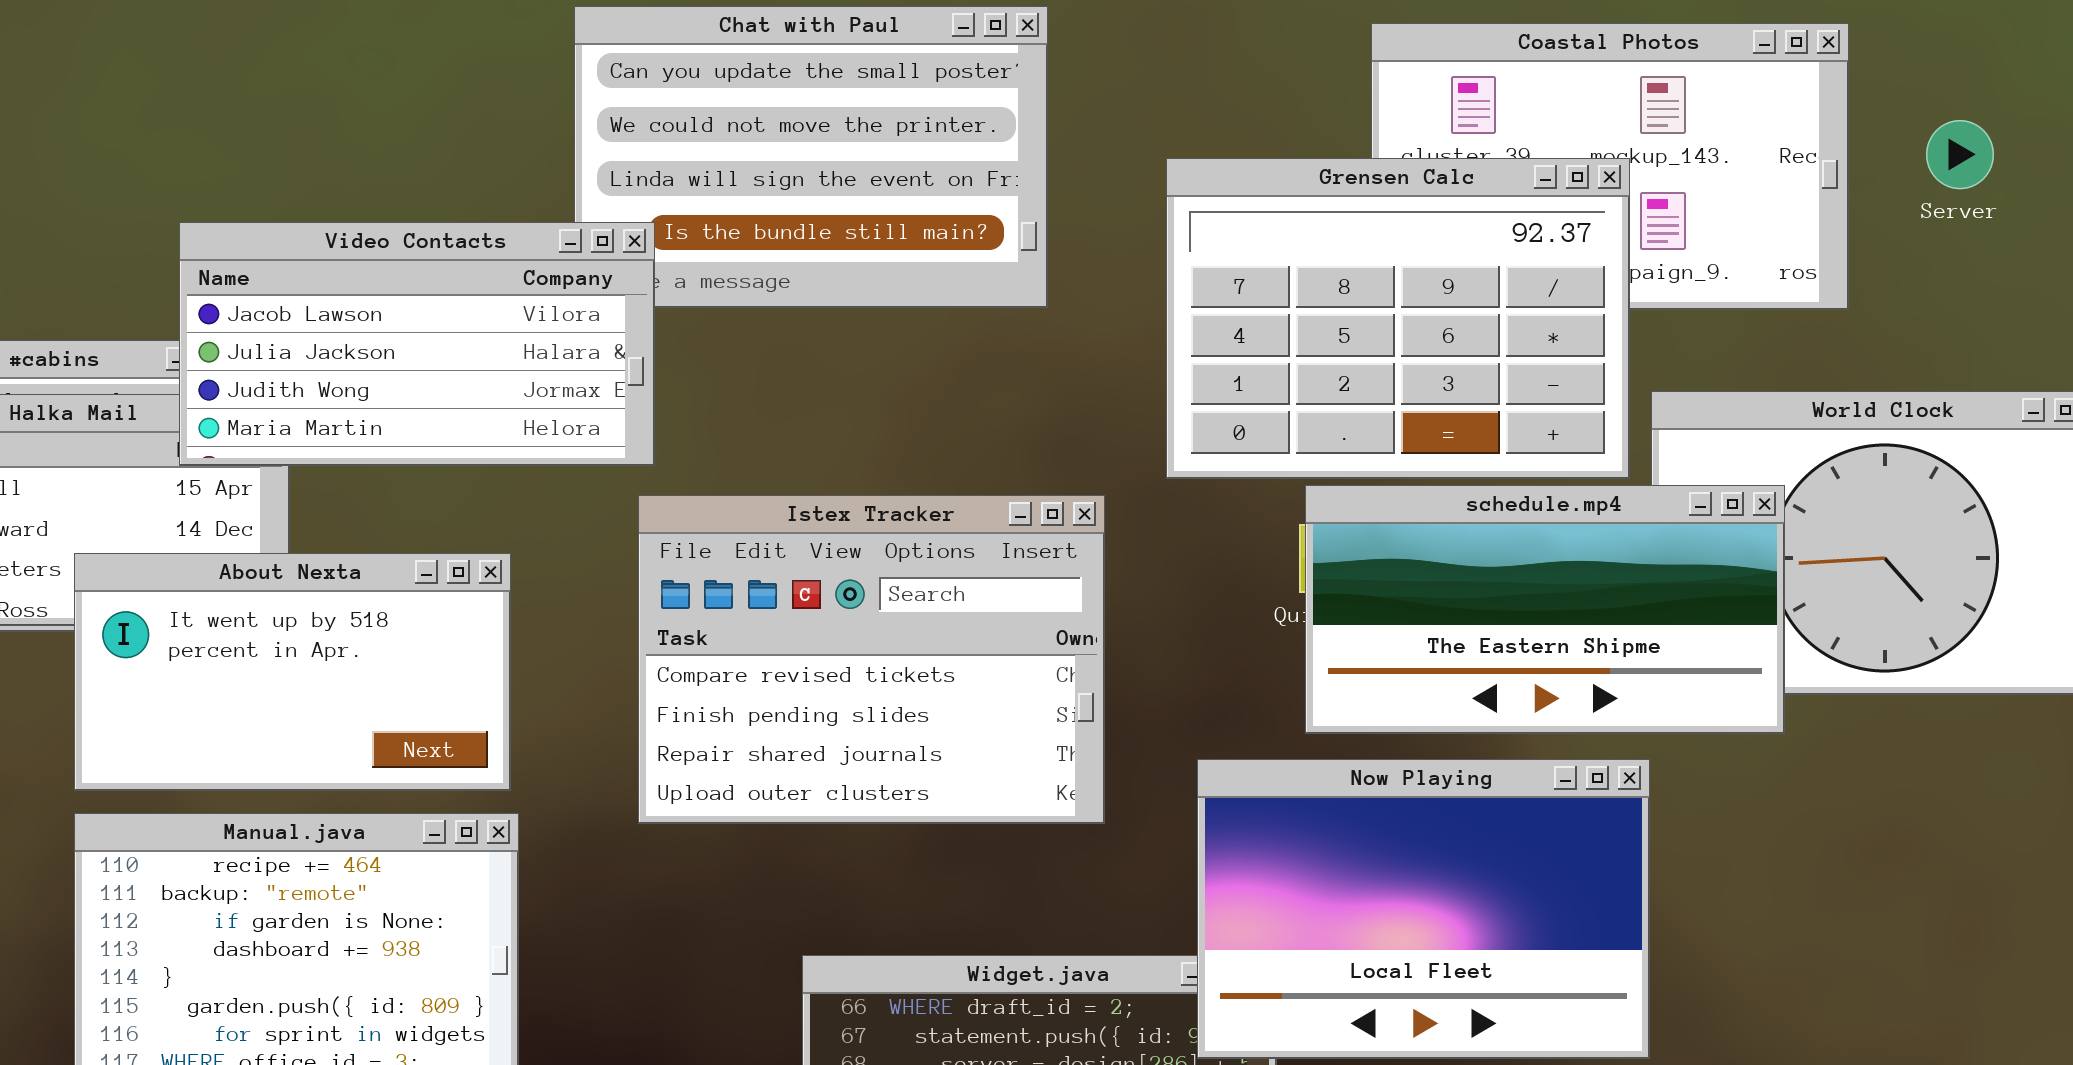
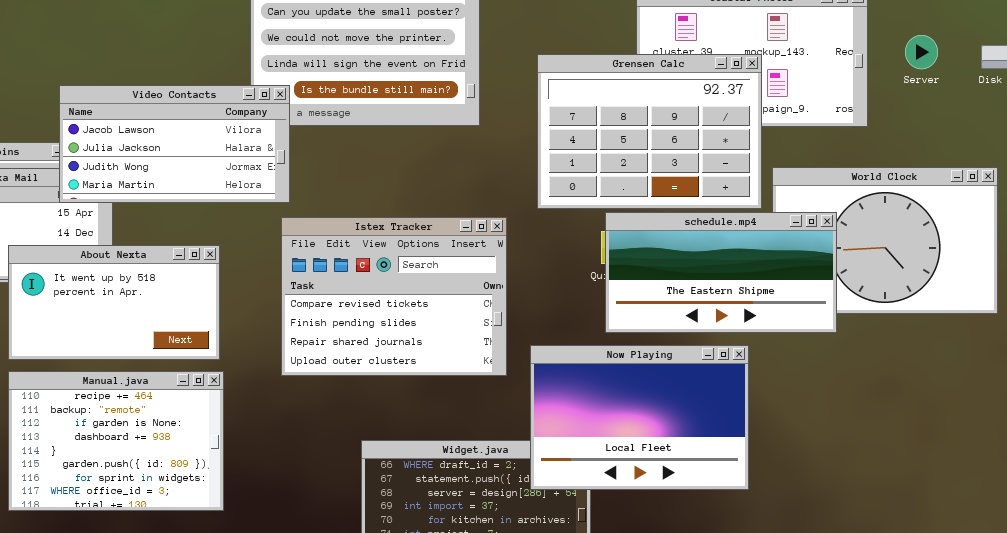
Now Playing: [1197,759,1650,1059] -> [530,345,749,490], moved

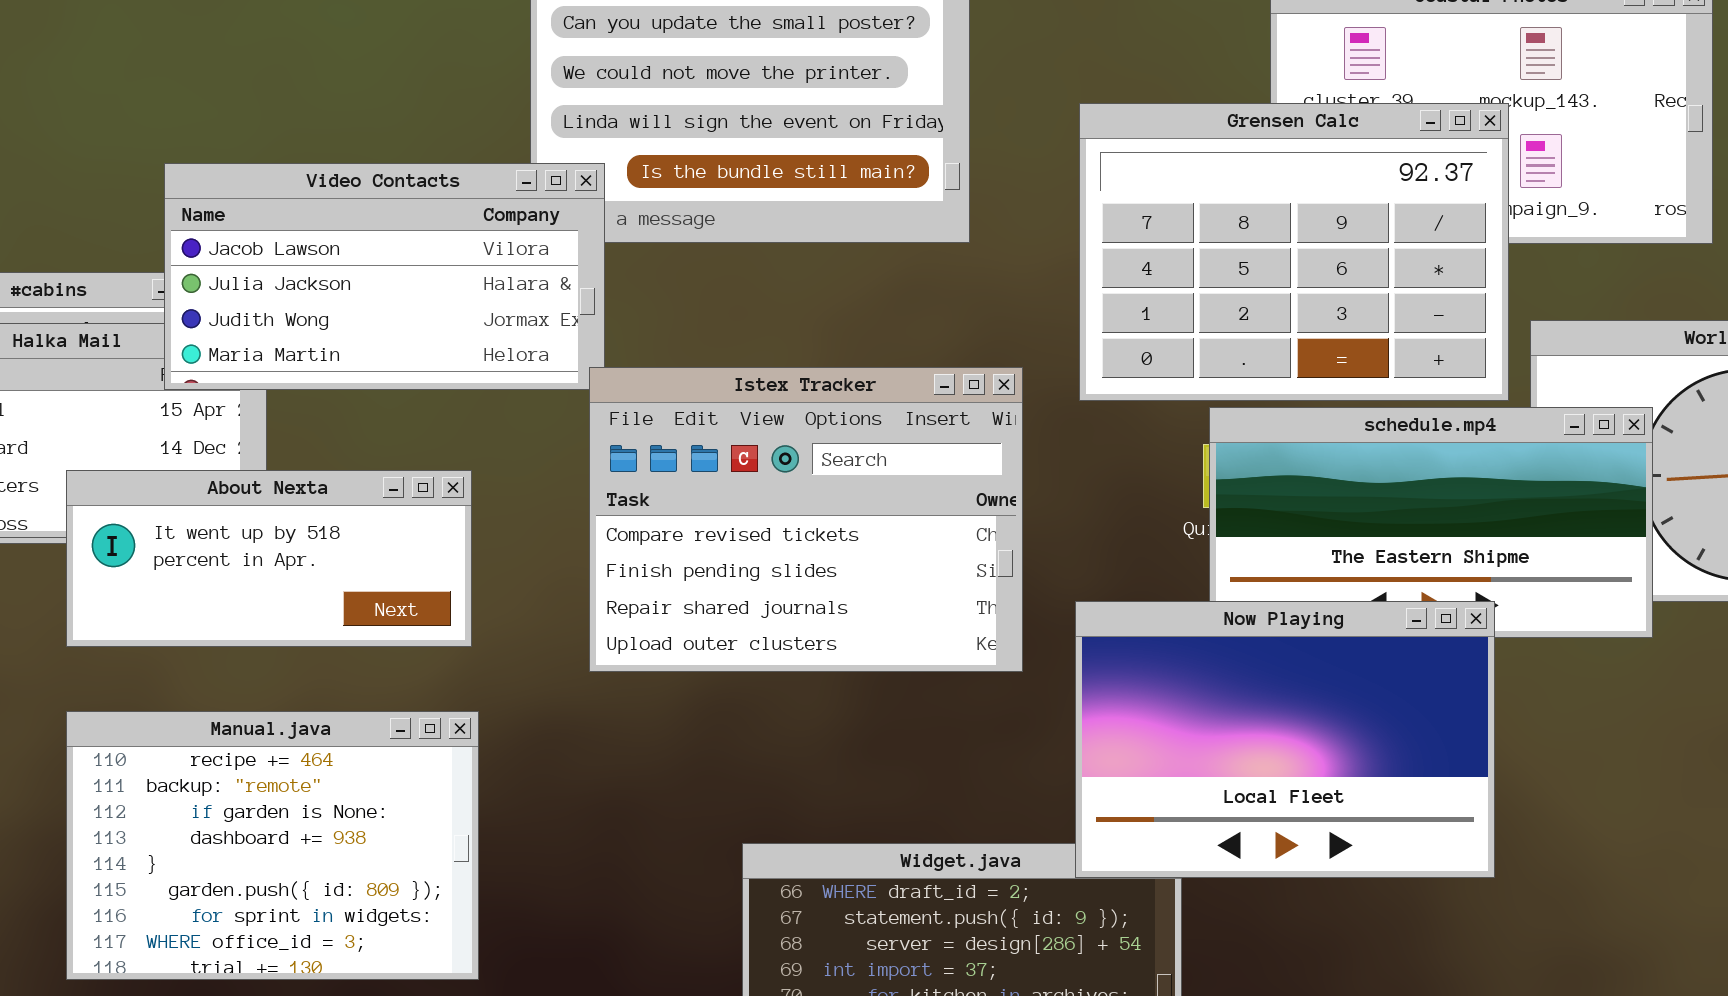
Istex Tracker: [281,217,507,376] -> [589,367,1023,672], moved
About Nexta: [8,245,220,360] -> [66,470,472,647], resized
Now Playing: [530,345,749,490] -> [1075,601,1495,878], moved

